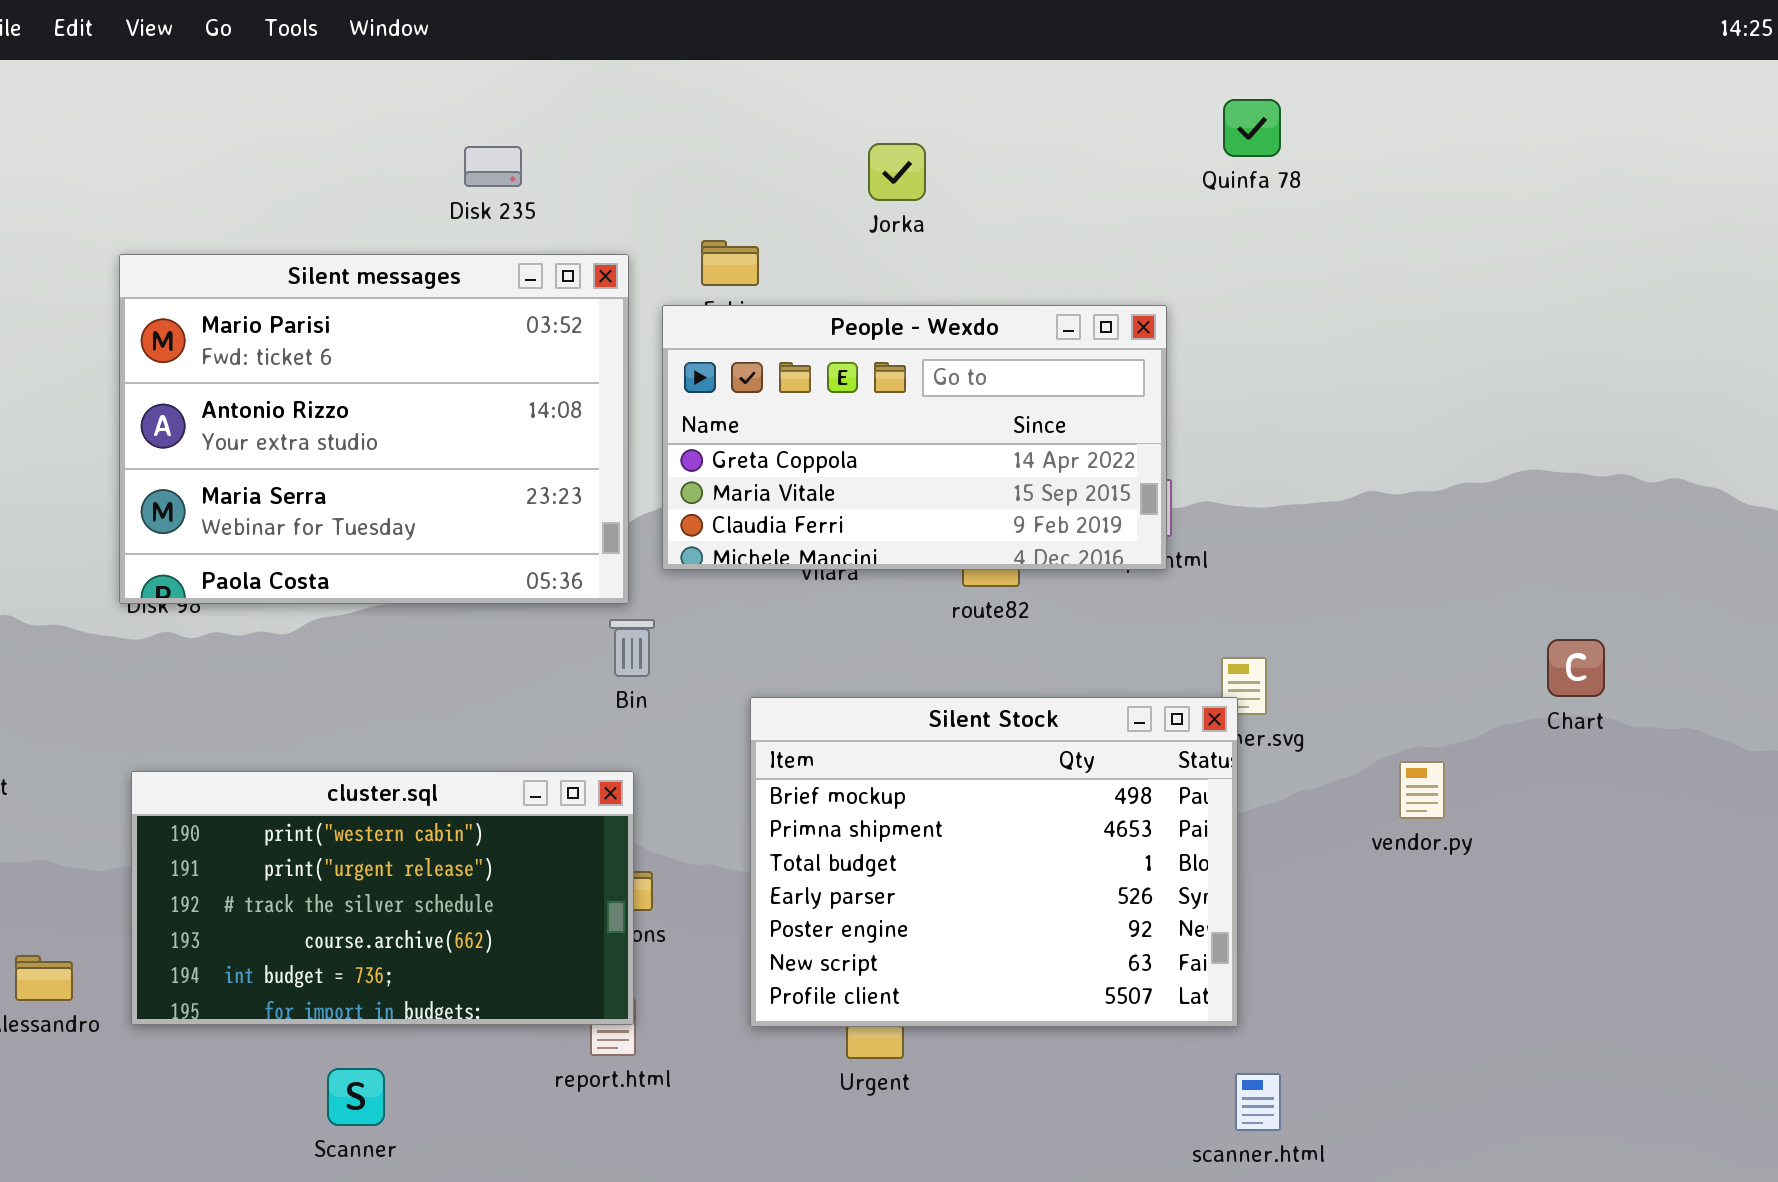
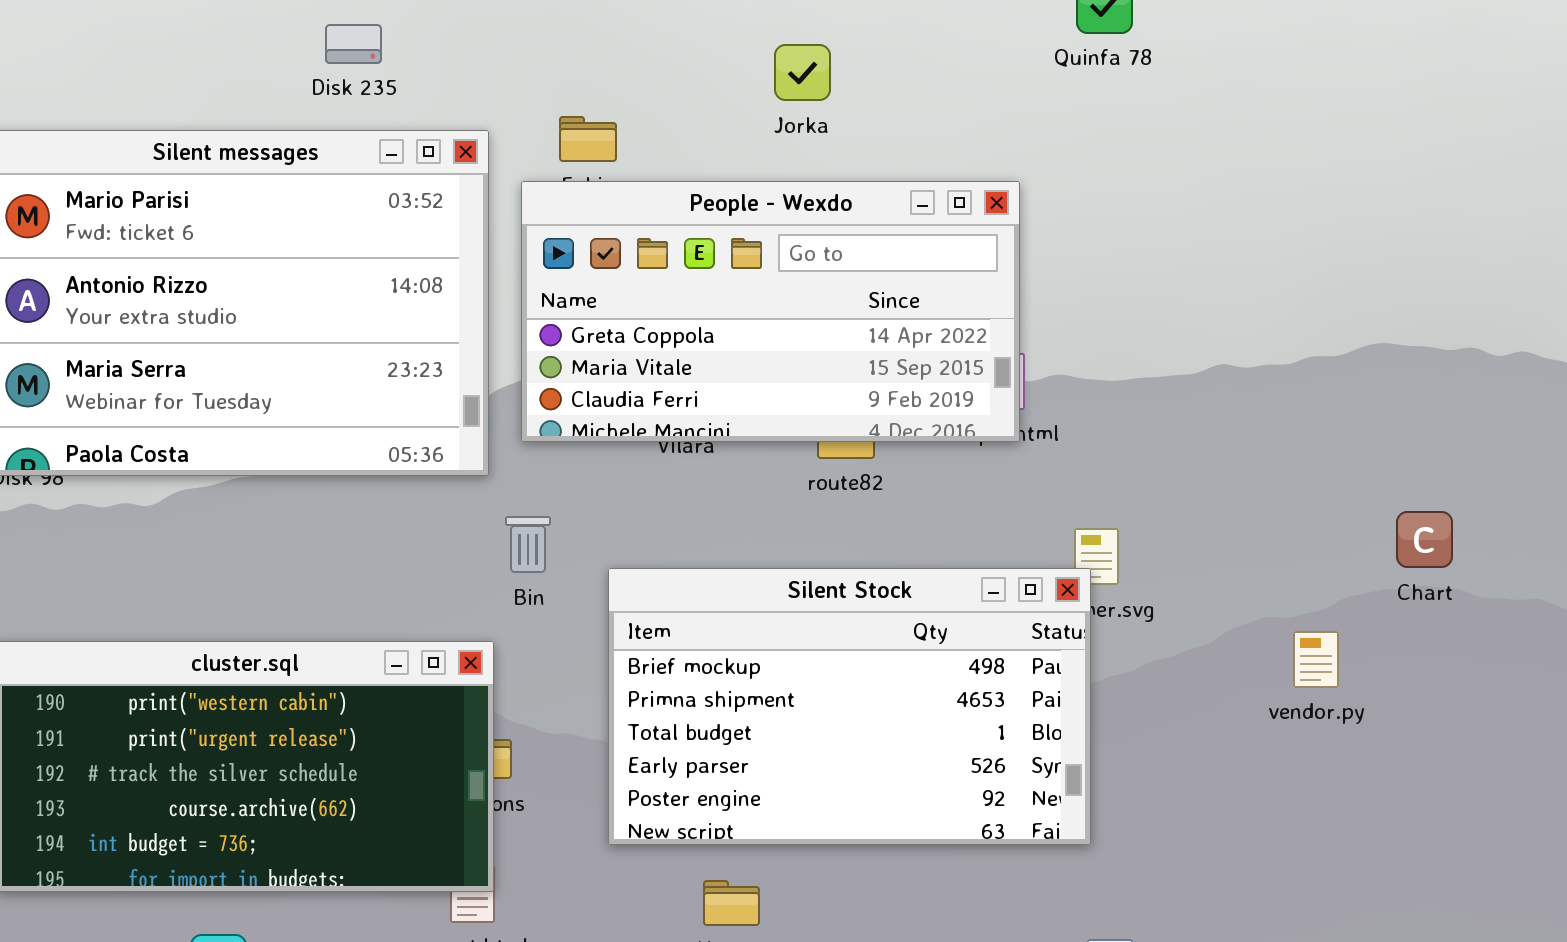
Jorka: [868,143,926,201] -> [774,44,831,101], moved
Bin: [609,619,655,677] -> [505,516,551,573], moved
Silent Stock: [750,697,1238,1027] -> [608,568,1091,845], resized
vendor.py: [1399,761,1445,819] -> [1293,631,1339,688], moved

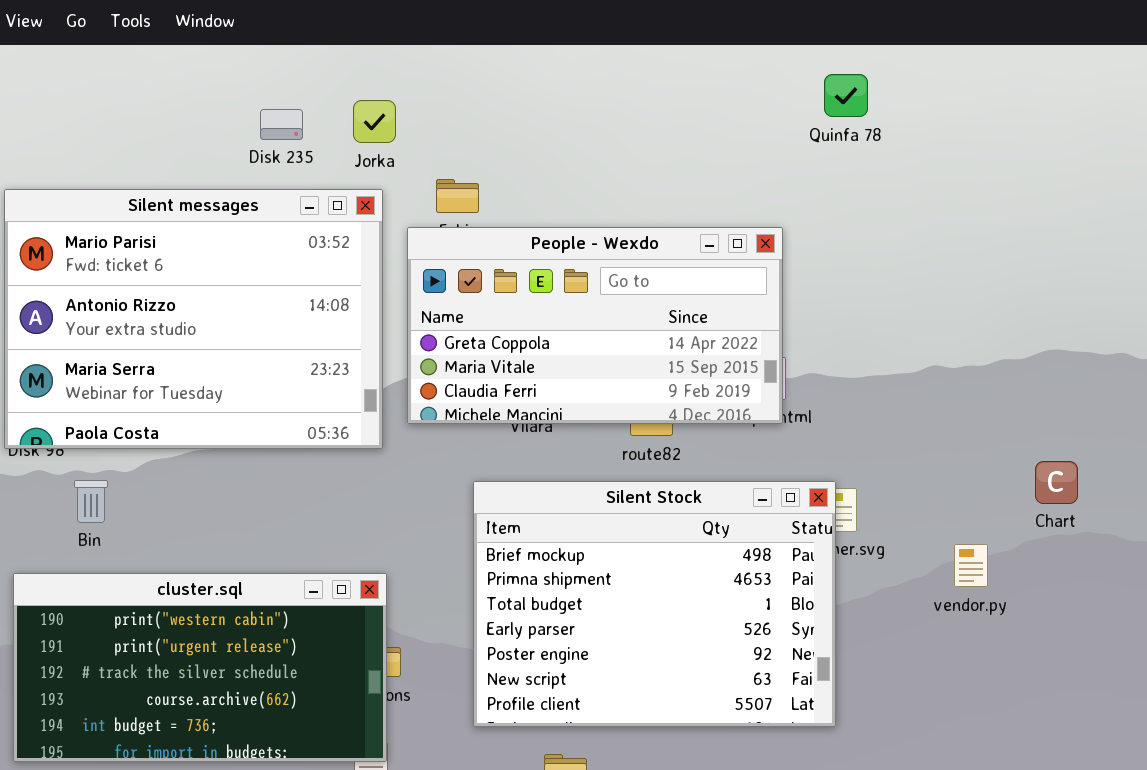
Jorka: [774,44,831,101] -> [353,100,396,143], moved
Chart: [1396,511,1453,568] -> [1035,461,1078,504], moved
Bin: [505,516,551,573] -> [74,480,108,523], moved
Silent Stock: [608,568,1091,845] -> [473,481,836,727], resized
vendor.py: [1293,631,1339,688] -> [954,544,988,587], moved

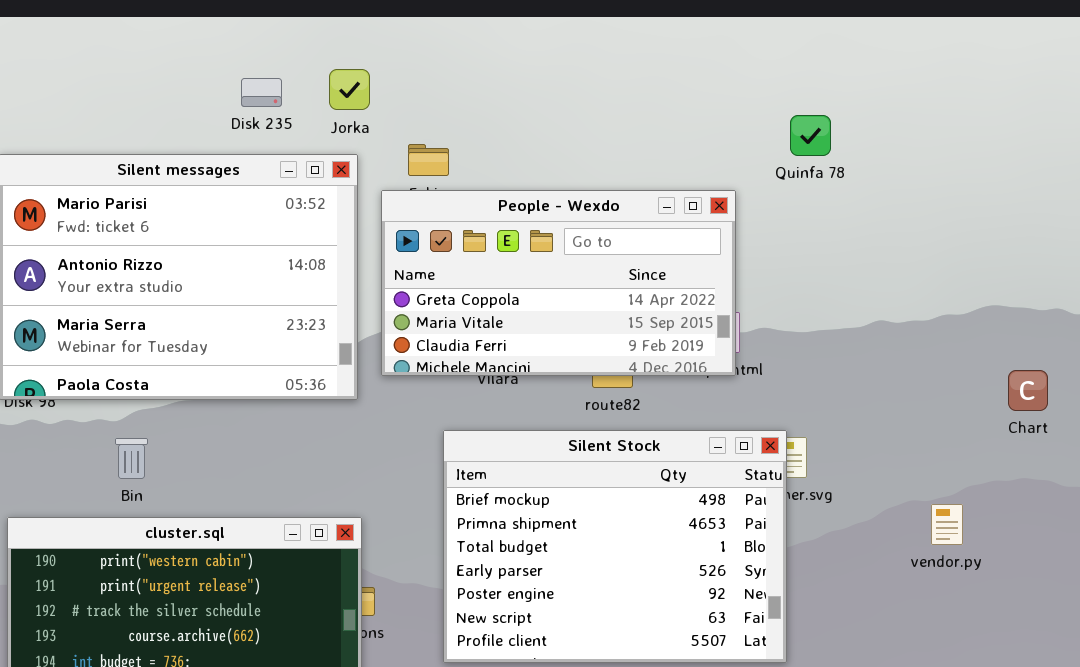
Quinfa 78: [824,74,868,117] -> [790,115,831,156], moved
Chart: [1035,461,1078,504] -> [1008,370,1048,411], moved
Bin: [74,480,108,523] -> [115,438,148,479], moved
vendor.py: [954,544,988,587] -> [931,504,963,545], moved

